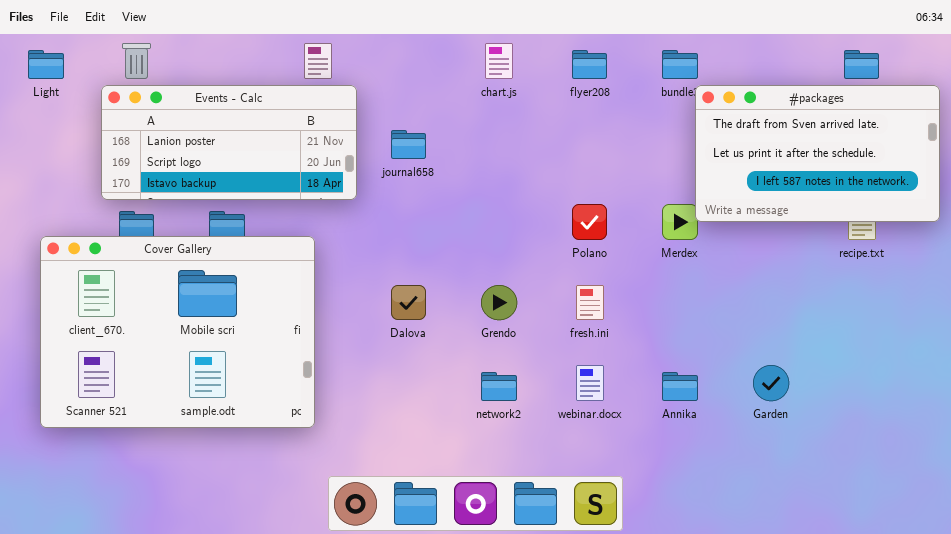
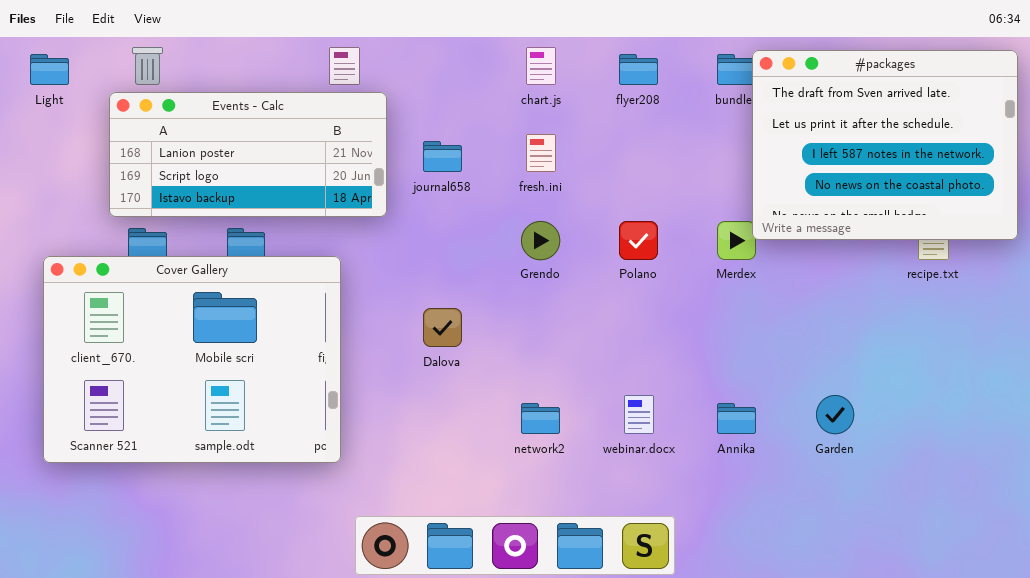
#packages: [695,85,940,222] -> [752,50,1018,240], resized
Grendo: [481,285,517,320] -> [521,221,560,260], moved
fresh.ini: [576,285,604,320] -> [526,134,556,172], moved

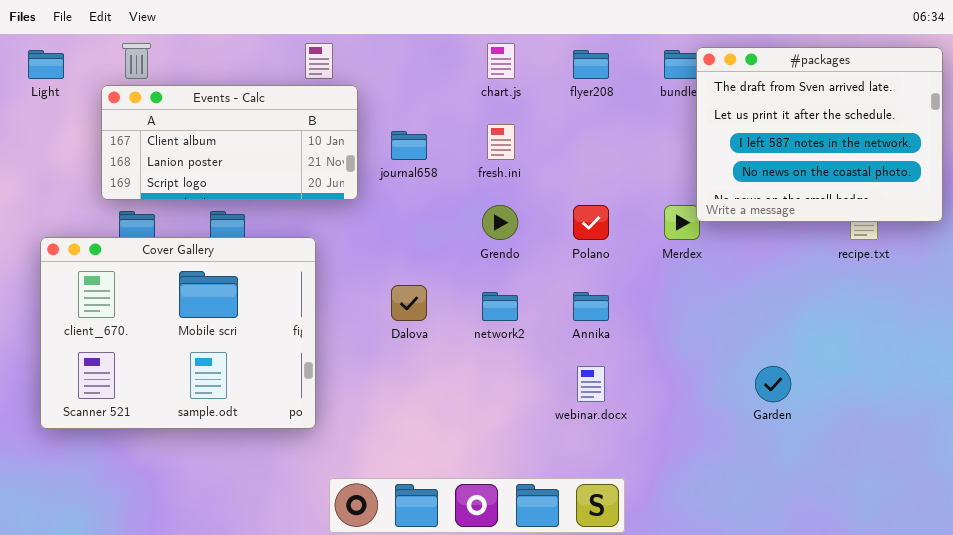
Events - Calc: [109,92,387,217] -> [101,85,358,200], scrolled up 1 row
network2: [521,403,560,434] -> [482,292,518,321], moved
Annika: [717,403,756,434] -> [573,292,609,321], moved

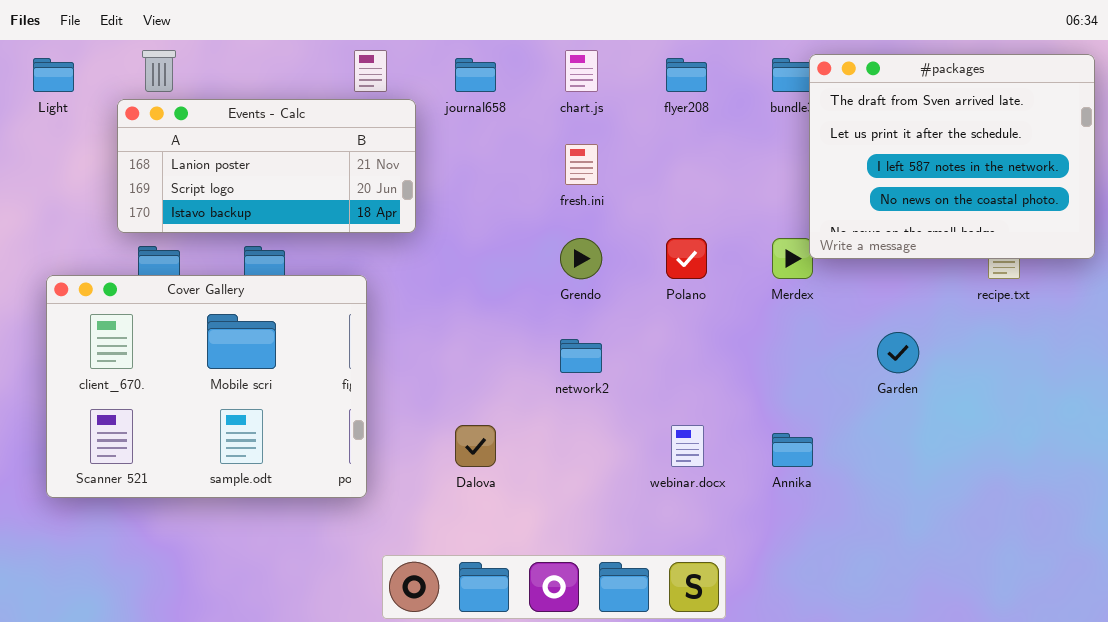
Events - Calc: [101,85,358,200] -> [117,99,416,233], scrolled down 1 row
journal658: [391,131,427,160] -> [455,58,496,92], moved
Dalova: [391,285,427,321] -> [455,425,496,467], moved
Annika: [573,292,609,321] -> [772,433,813,467], moved
Garden: [755,366,791,402] -> [877,332,919,373], moved

